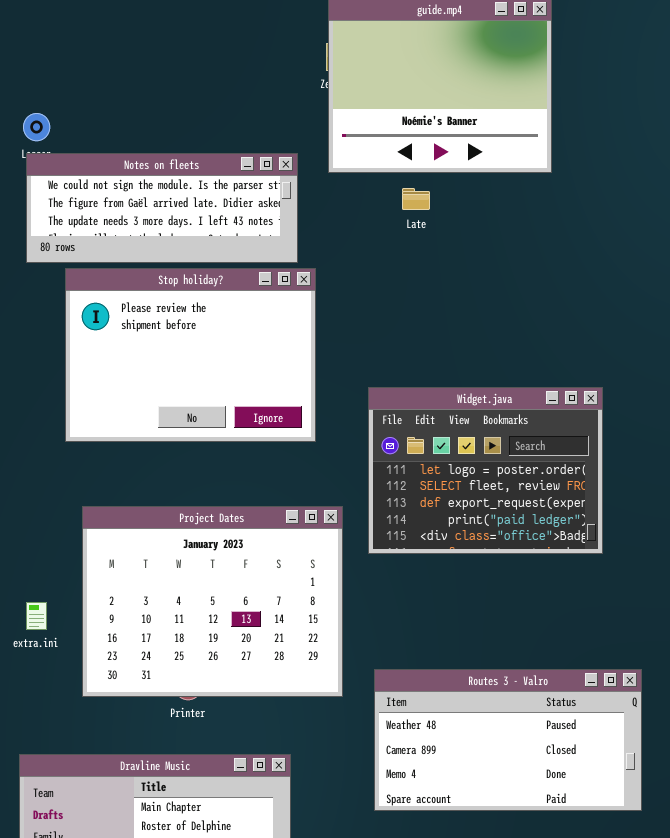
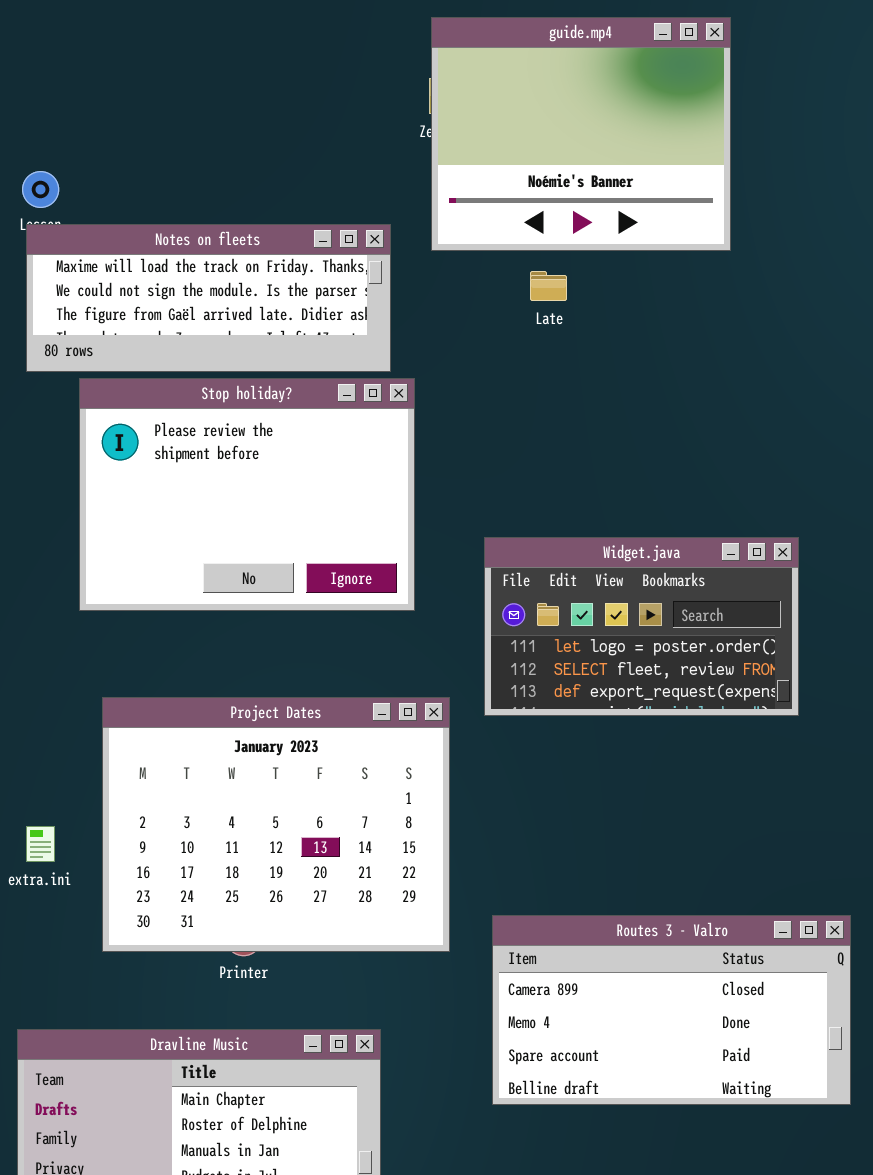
Notes on fleets: [26,153,298,263] -> [26,224,391,372], scrolled up 1 row
Widget.java: [368,387,603,554] -> [484,537,799,716], resized
Routes 3 - Valro: [374,669,642,811] -> [492,915,851,1105], scrolled down 1 row

